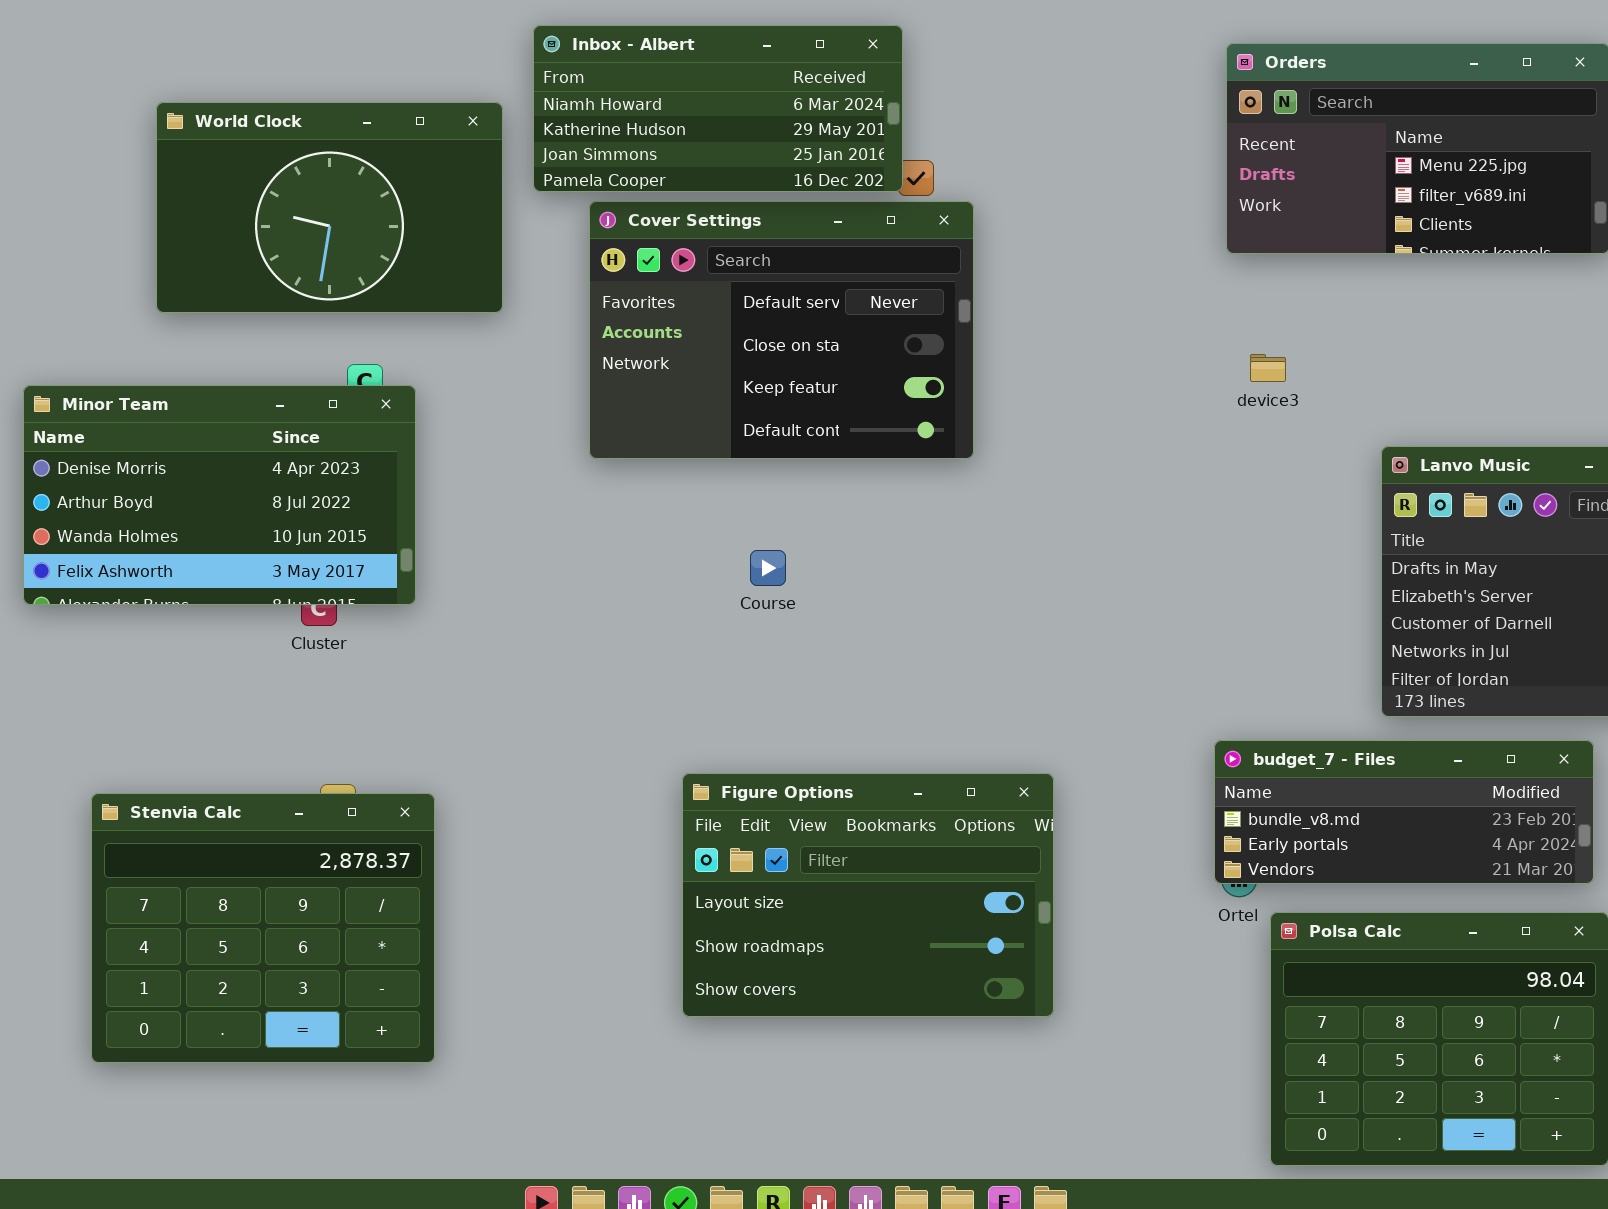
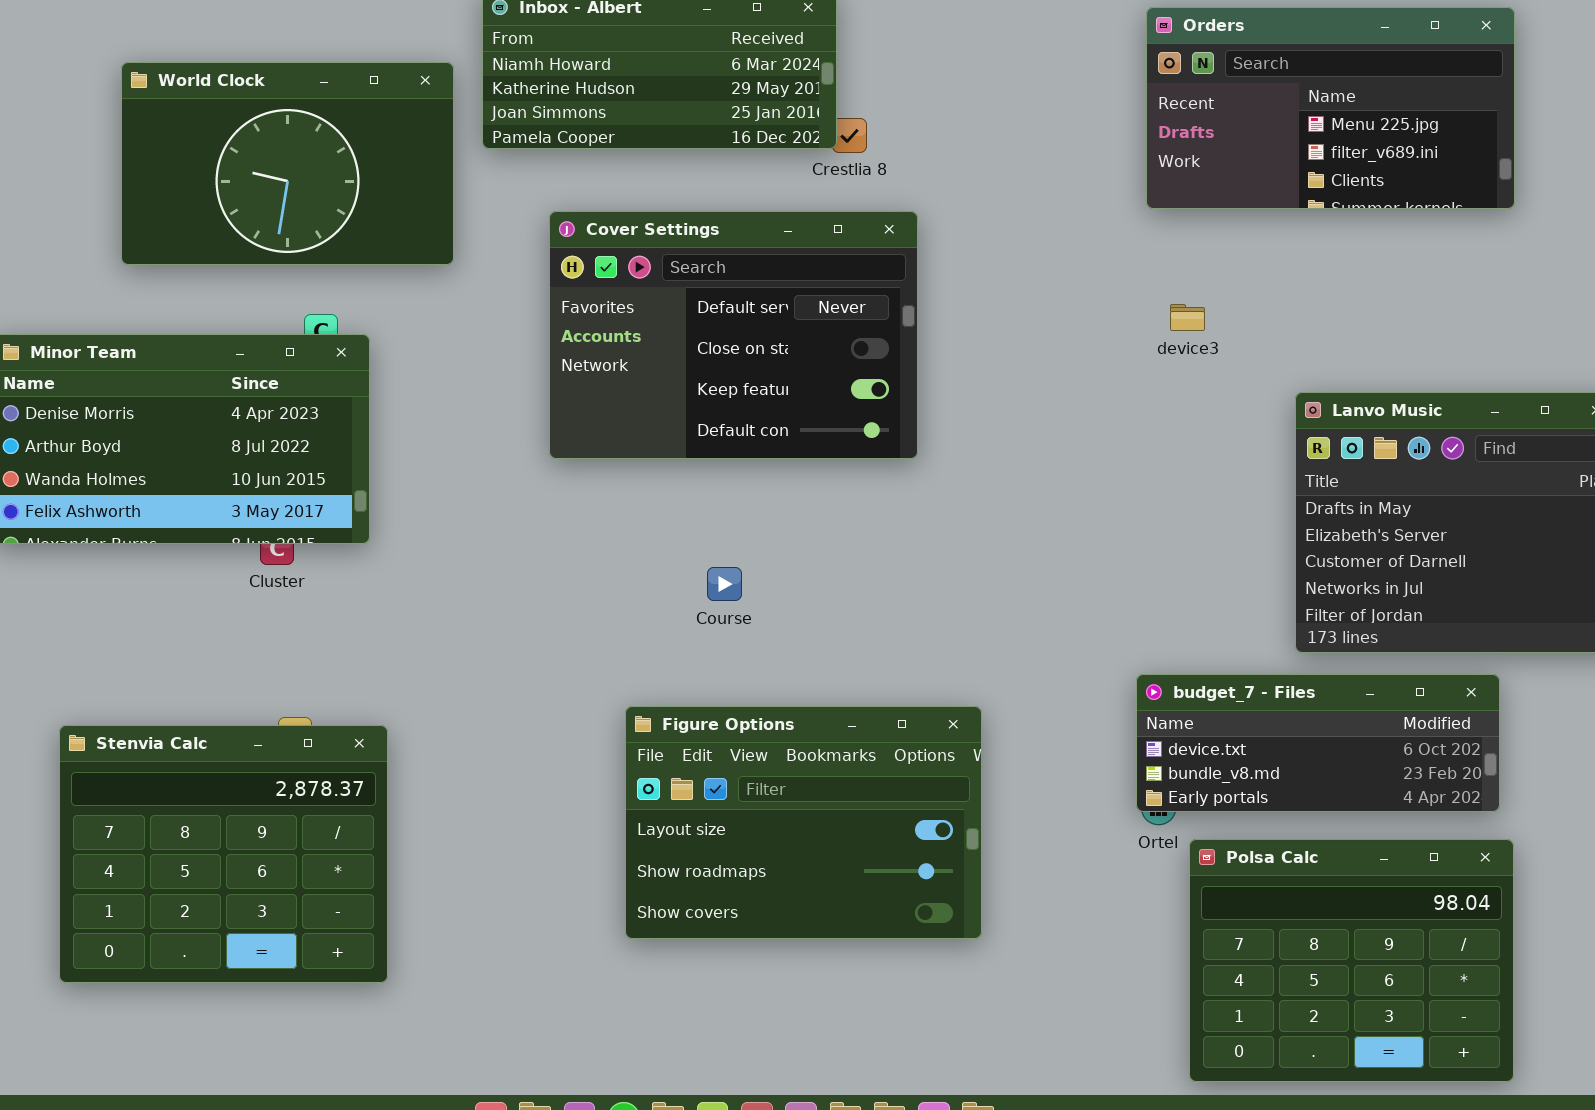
Cover Settings: [589,201,974,459] -> [549,211,918,459], moved
Course: [750,550,786,586] -> [707,567,742,601], moved
budget_7 - Files: [1214,740,1594,884] -> [1136,674,1500,812], scrolled up 1 row

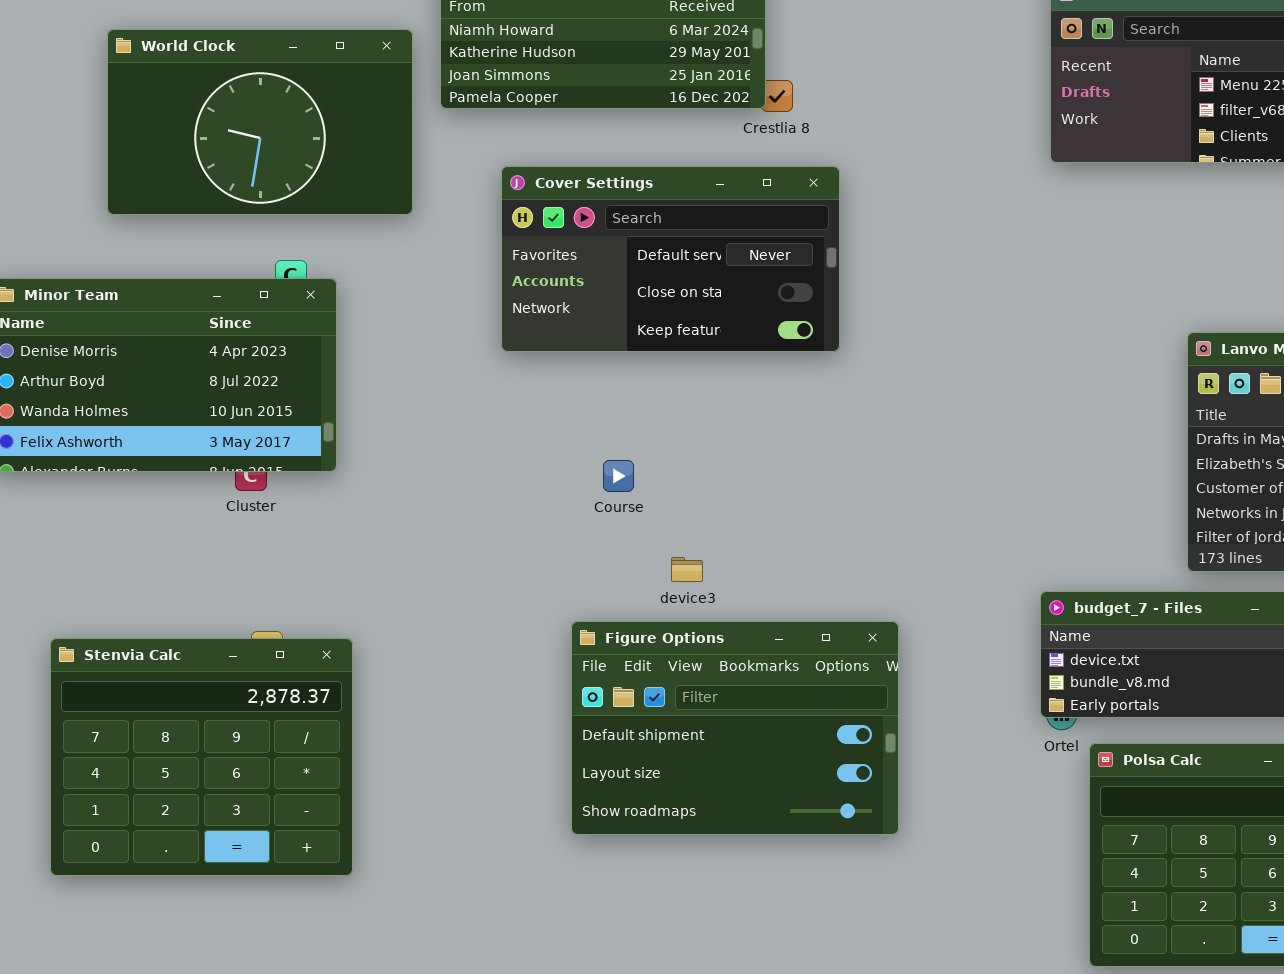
Cover Settings: [549,211,918,459] -> [501,166,840,352], resized
device3: [1170,304,1205,331] -> [671,557,703,582], moved
Course: [707,567,742,601] -> [603,460,634,492], moved
Figure Options: [625,706,982,939] -> [571,621,899,835], scrolled up 1 row

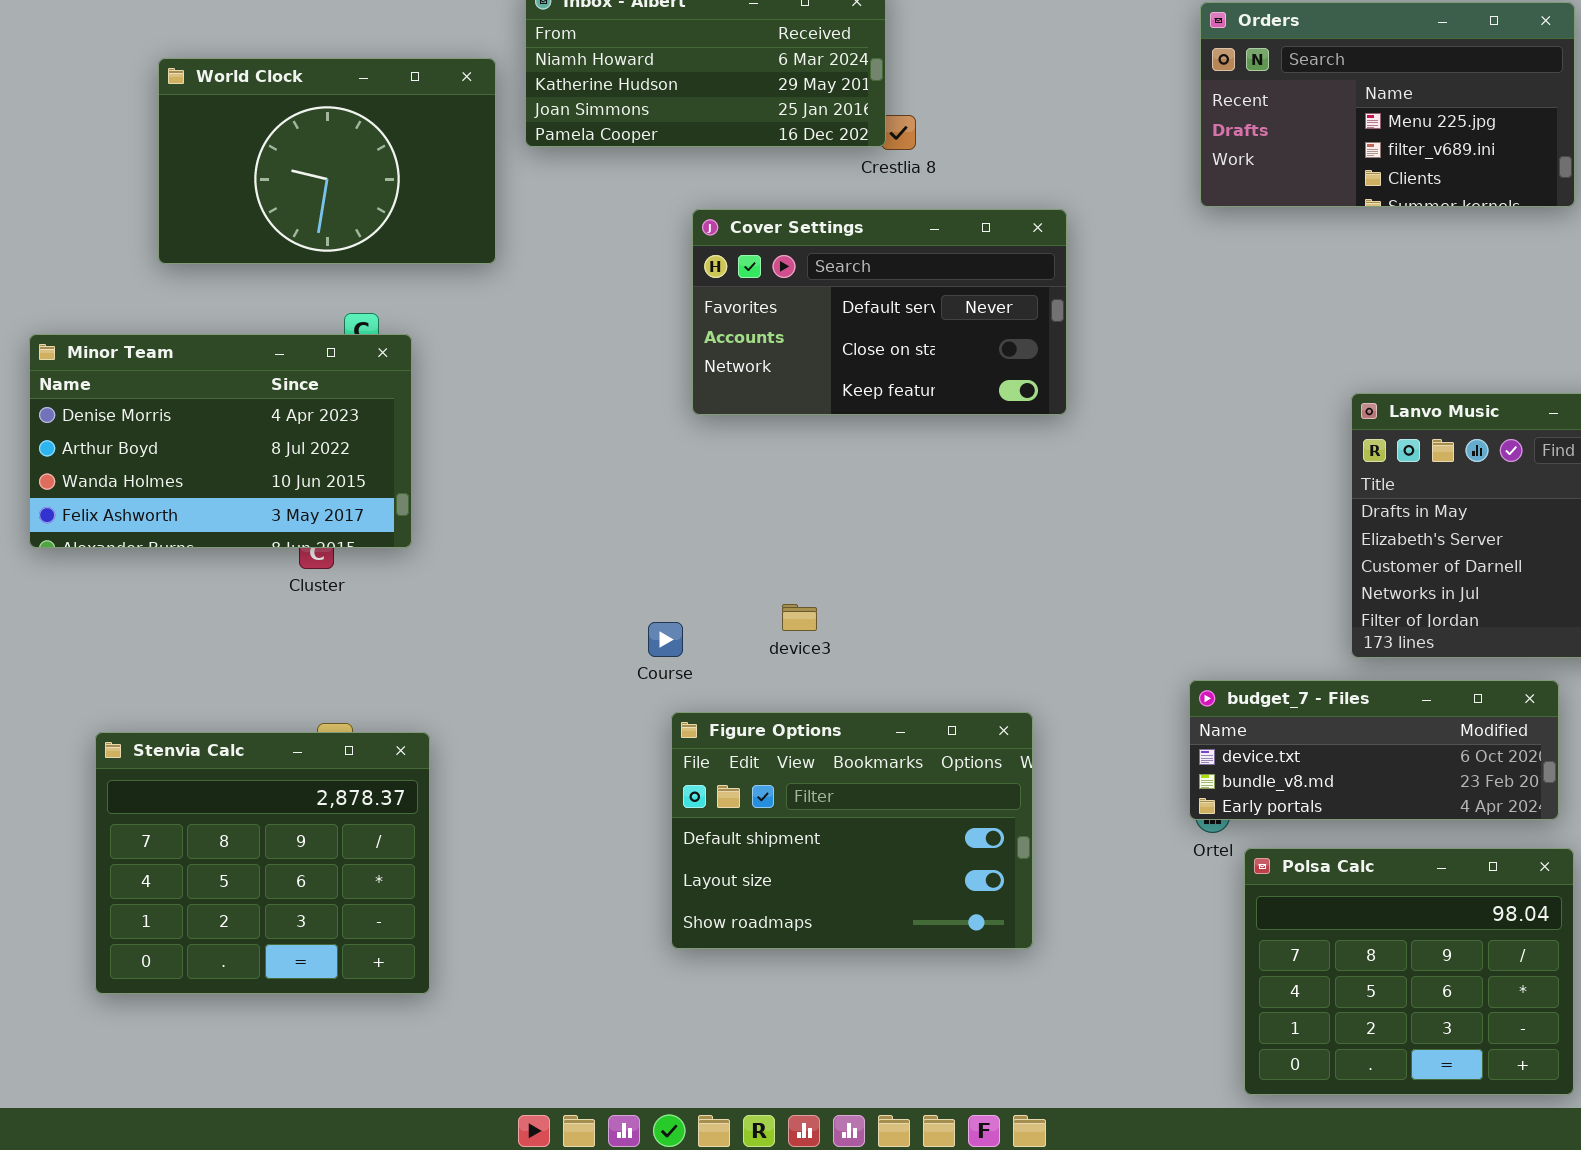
Cover Settings: [501,166,840,352] -> [692,209,1067,415], moved
Course: [603,460,634,492] -> [648,622,683,657], moved
device3: [671,557,703,582] -> [782,604,817,631], moved

